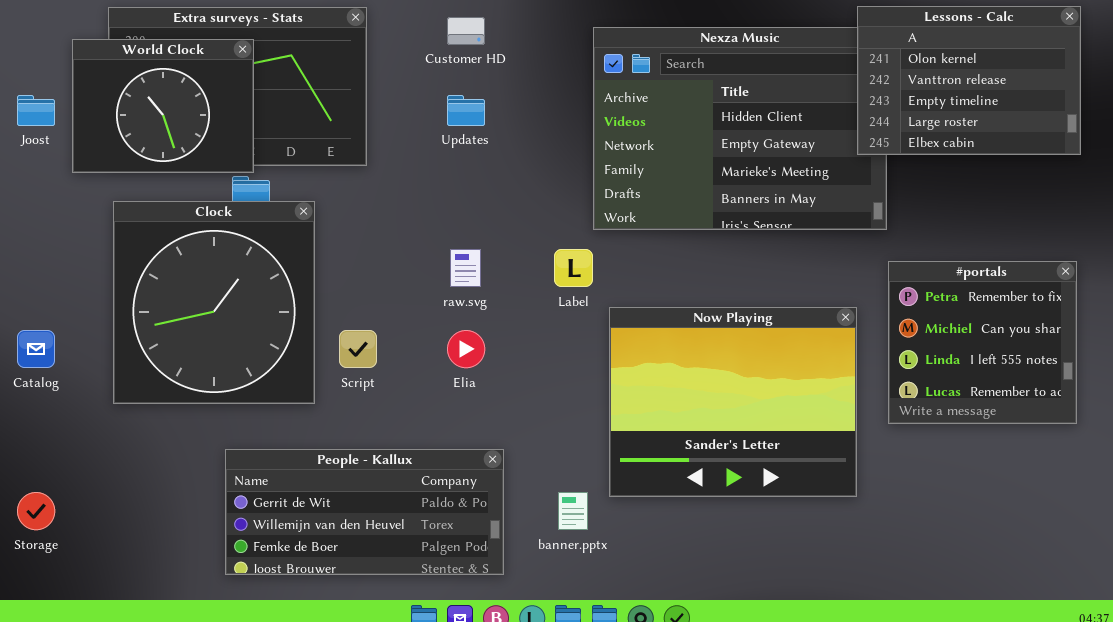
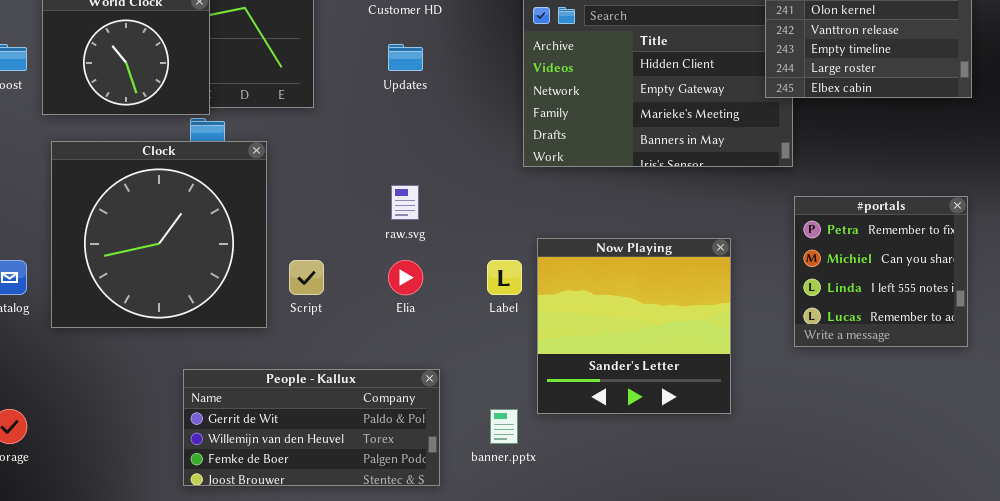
Clock: [113,201,315,404] -> [51,141,267,328], resized
Label: [554,249,593,287] -> [487,260,522,295], moved
Now Playing: [609,307,857,497] -> [537,238,731,414], resized

